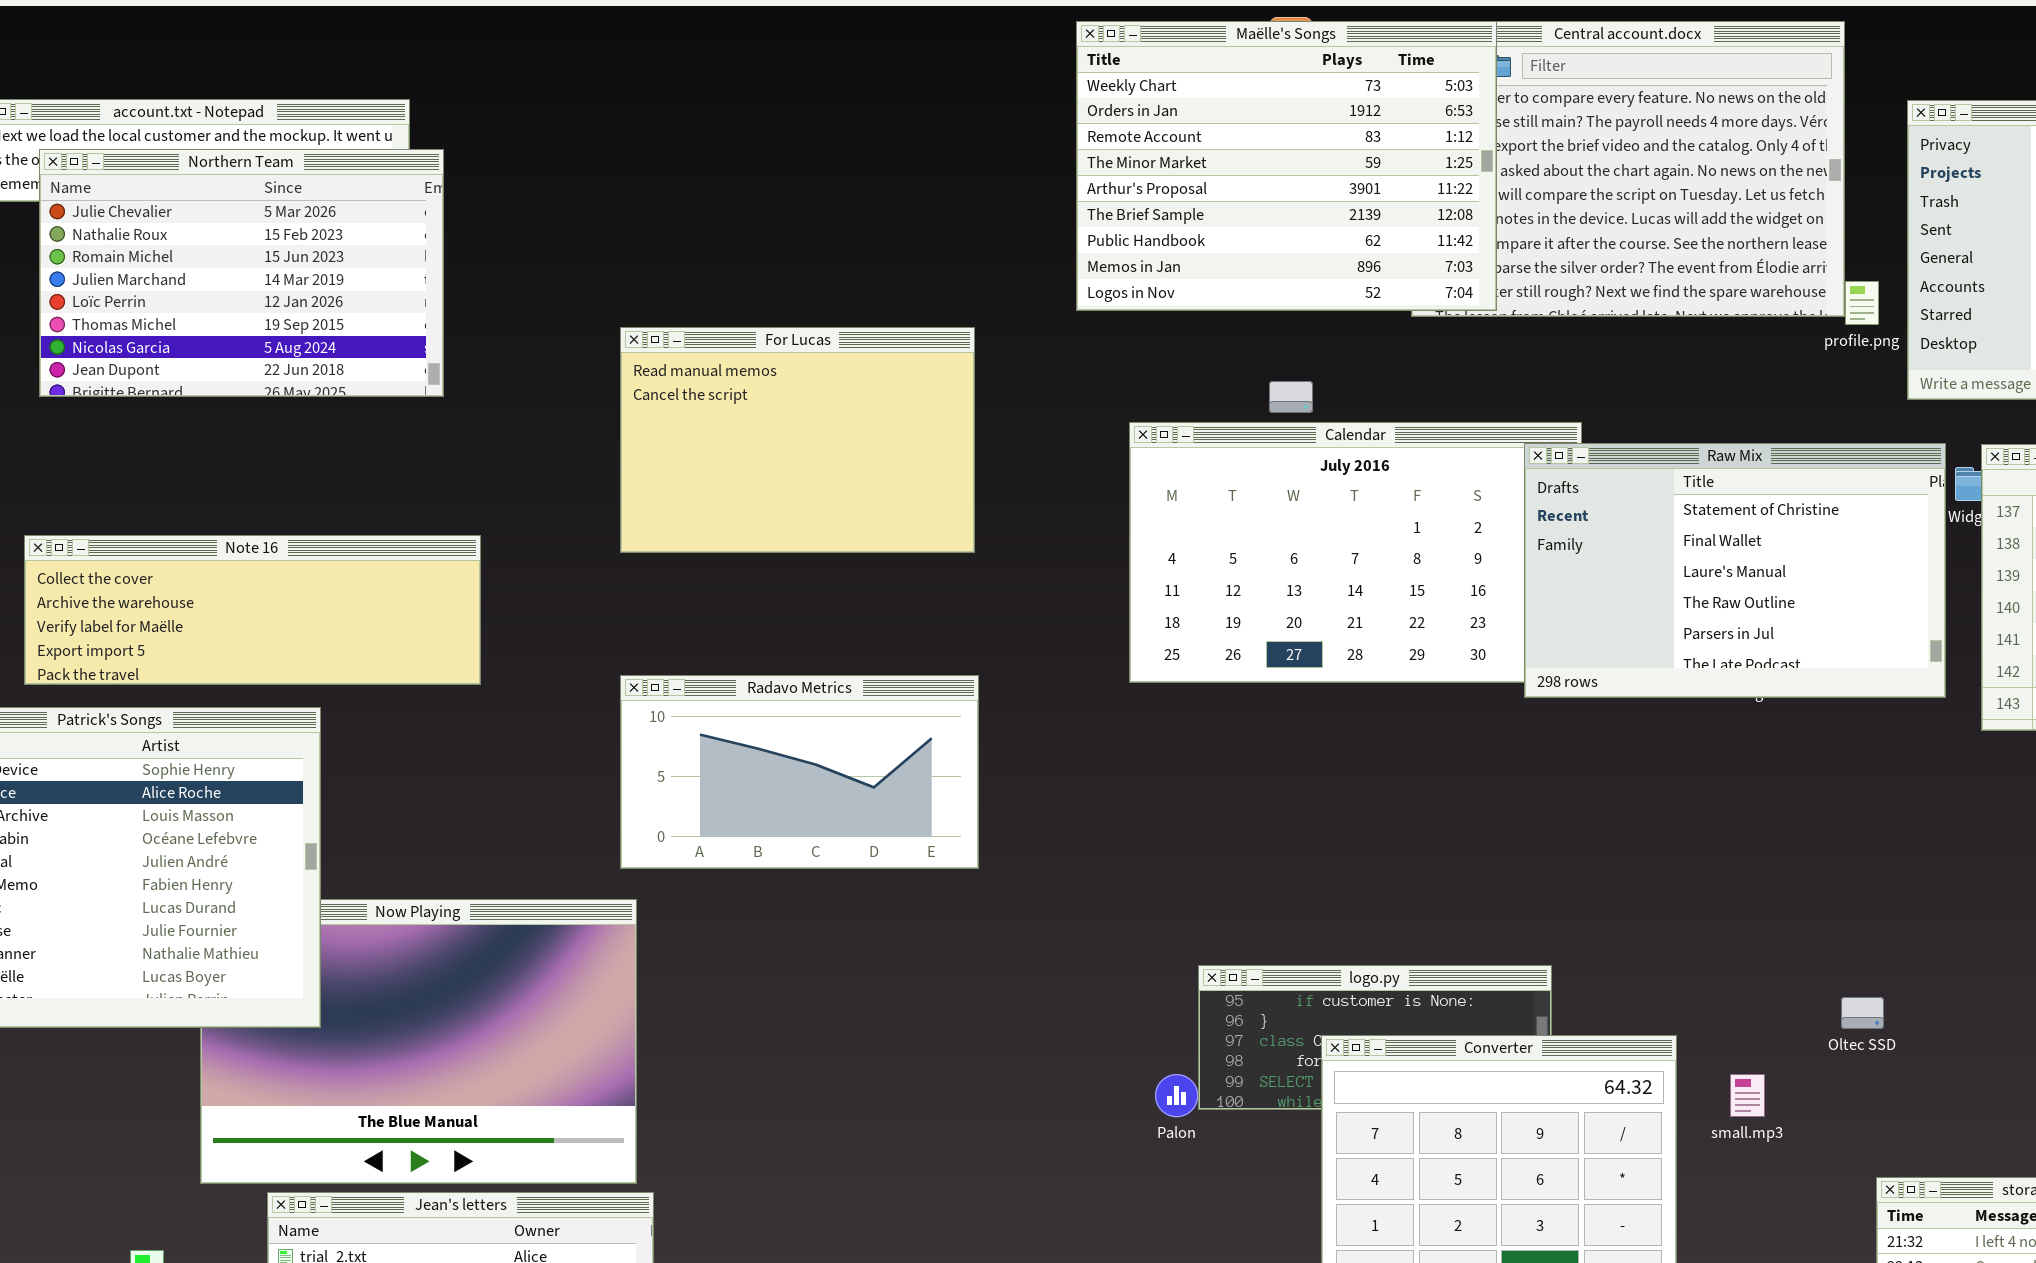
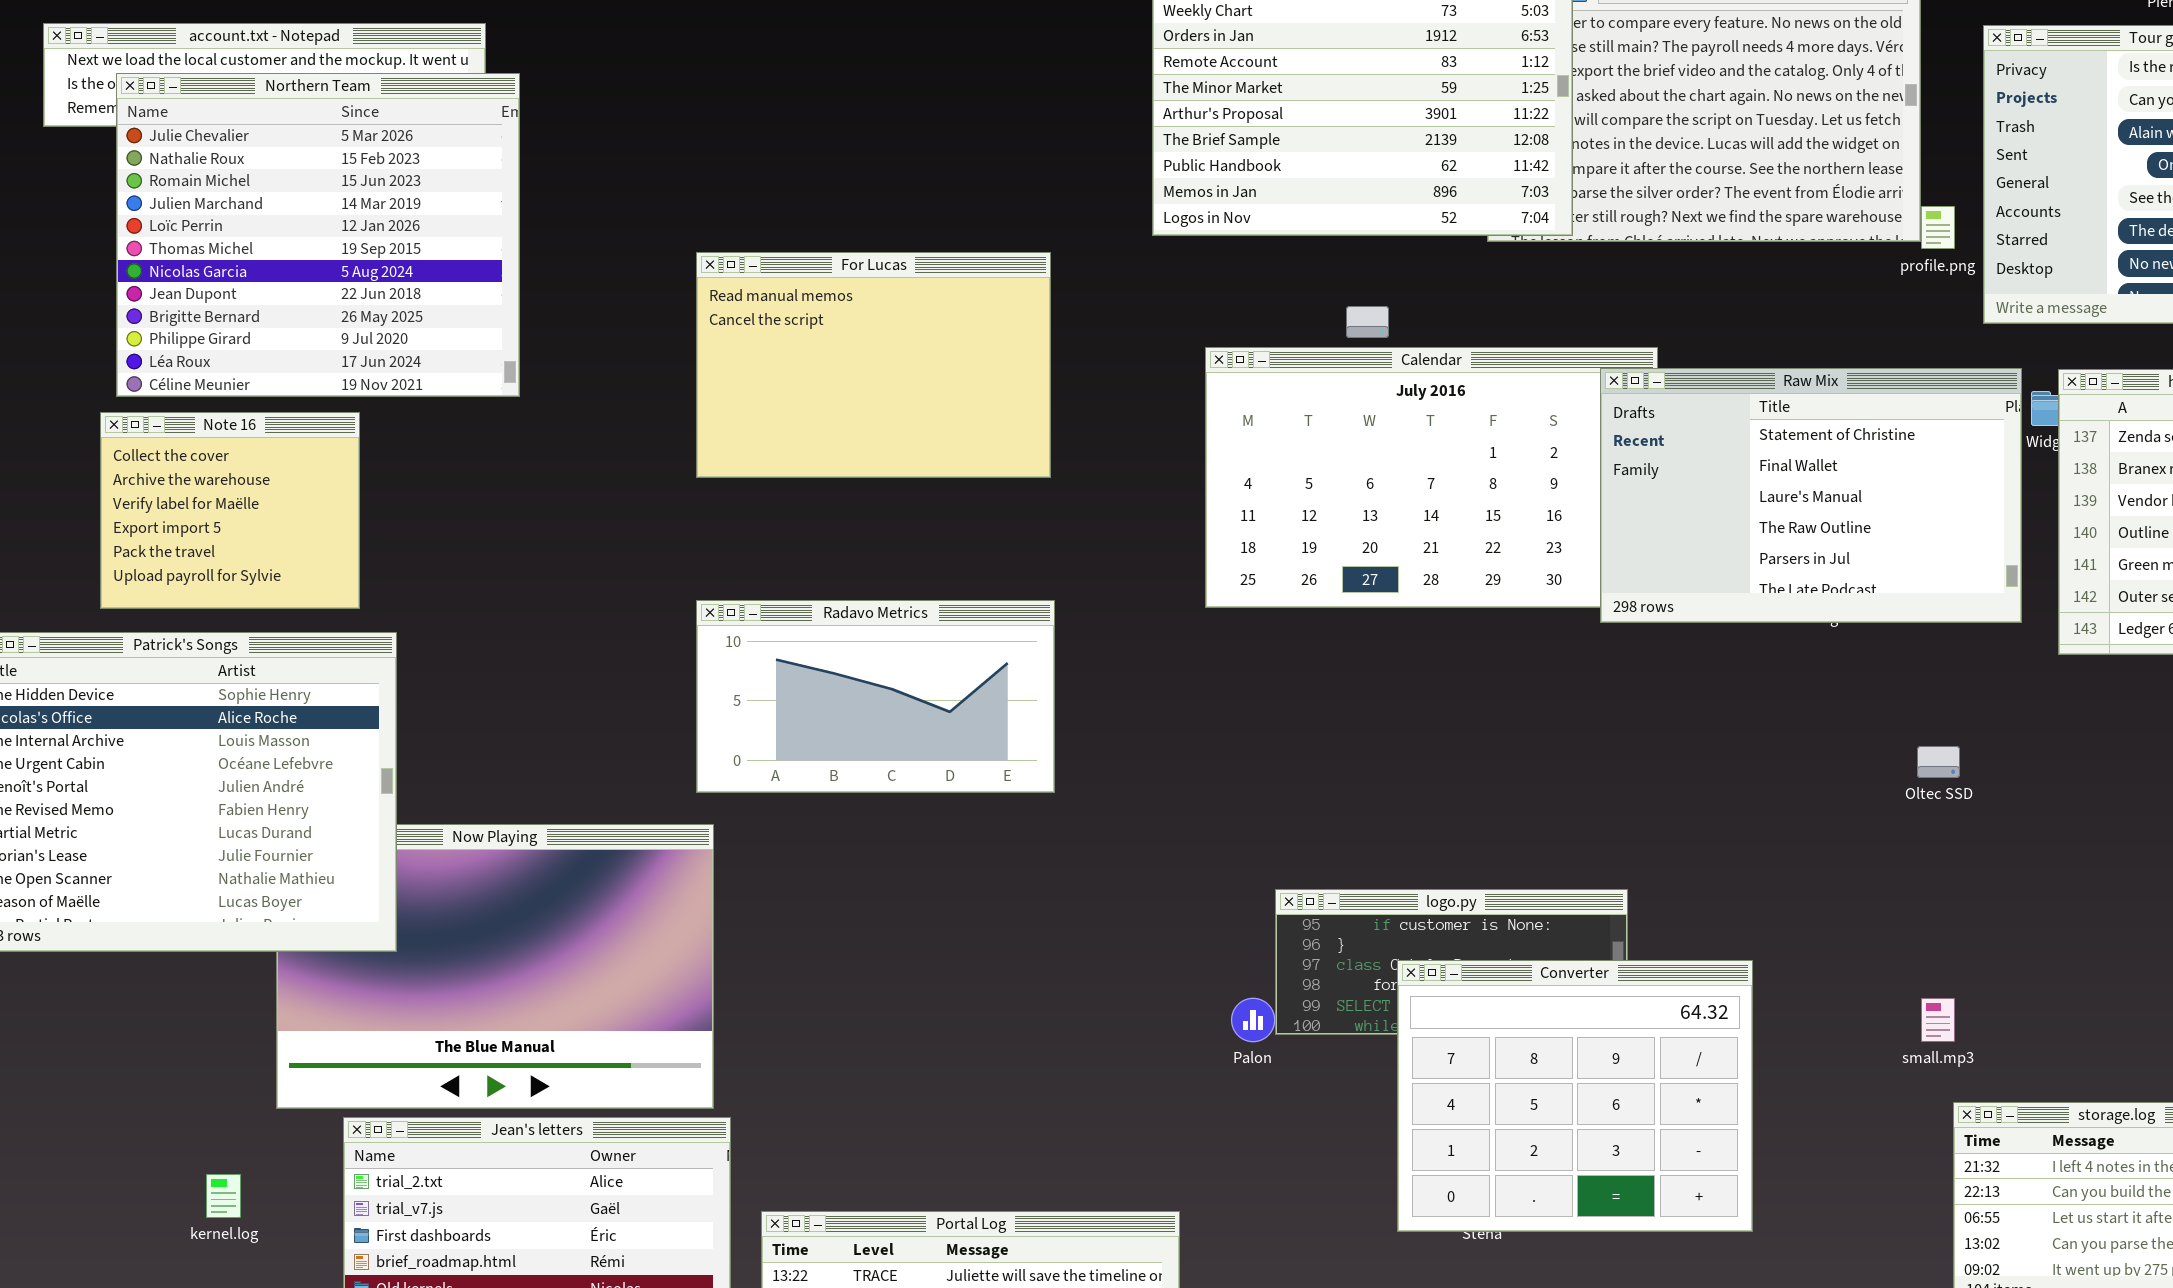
Northern Team: [39,149,444,397] -> [116,73,520,397], resized
Note 16: [24,535,481,685] -> [100,412,360,609], resized
Oltec SSD: [1841,997,1884,1029] -> [1917,746,1960,778], moved
small.mp3: [1730,1074,1765,1117] -> [1921,998,1955,1042], moved

